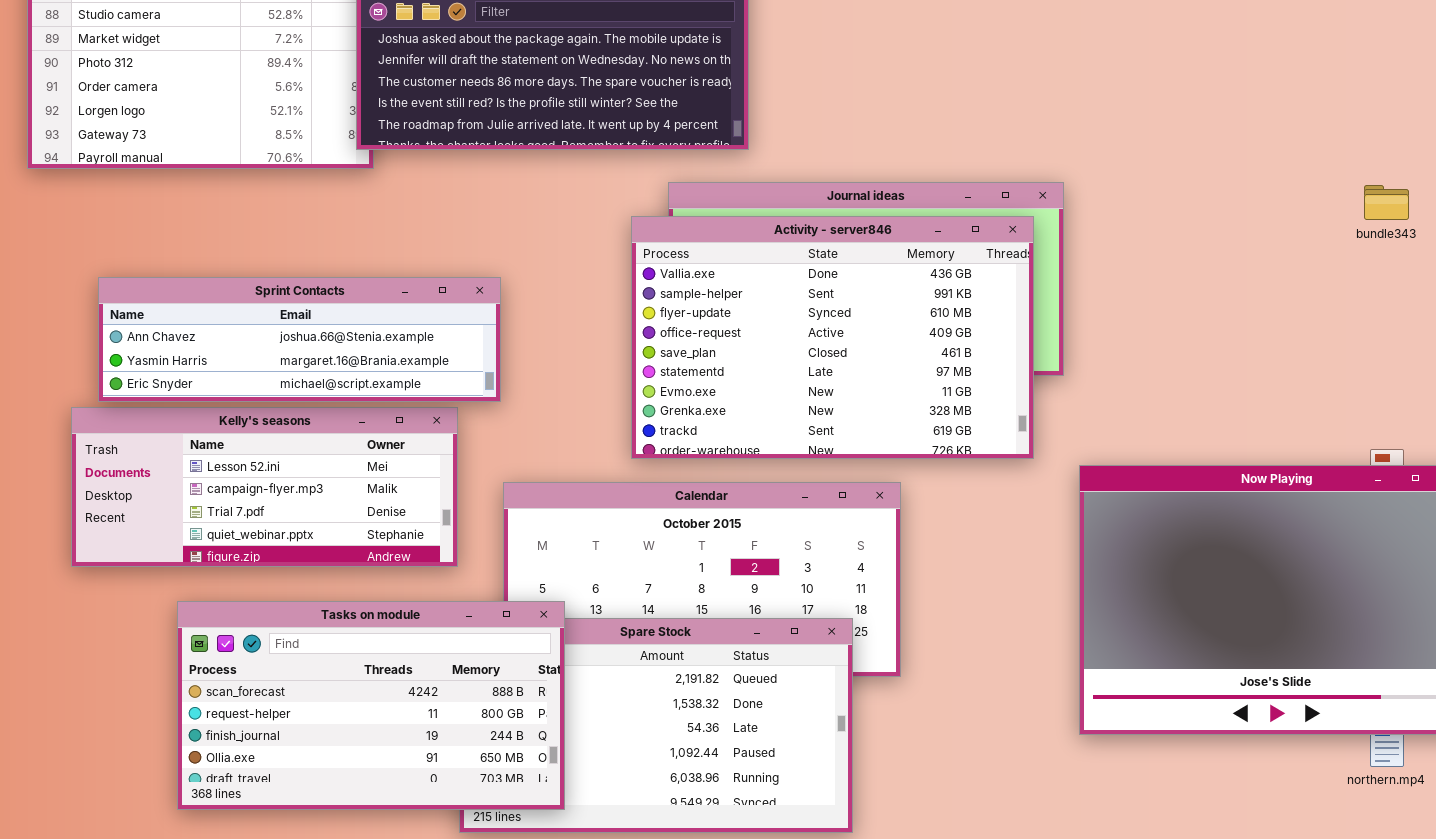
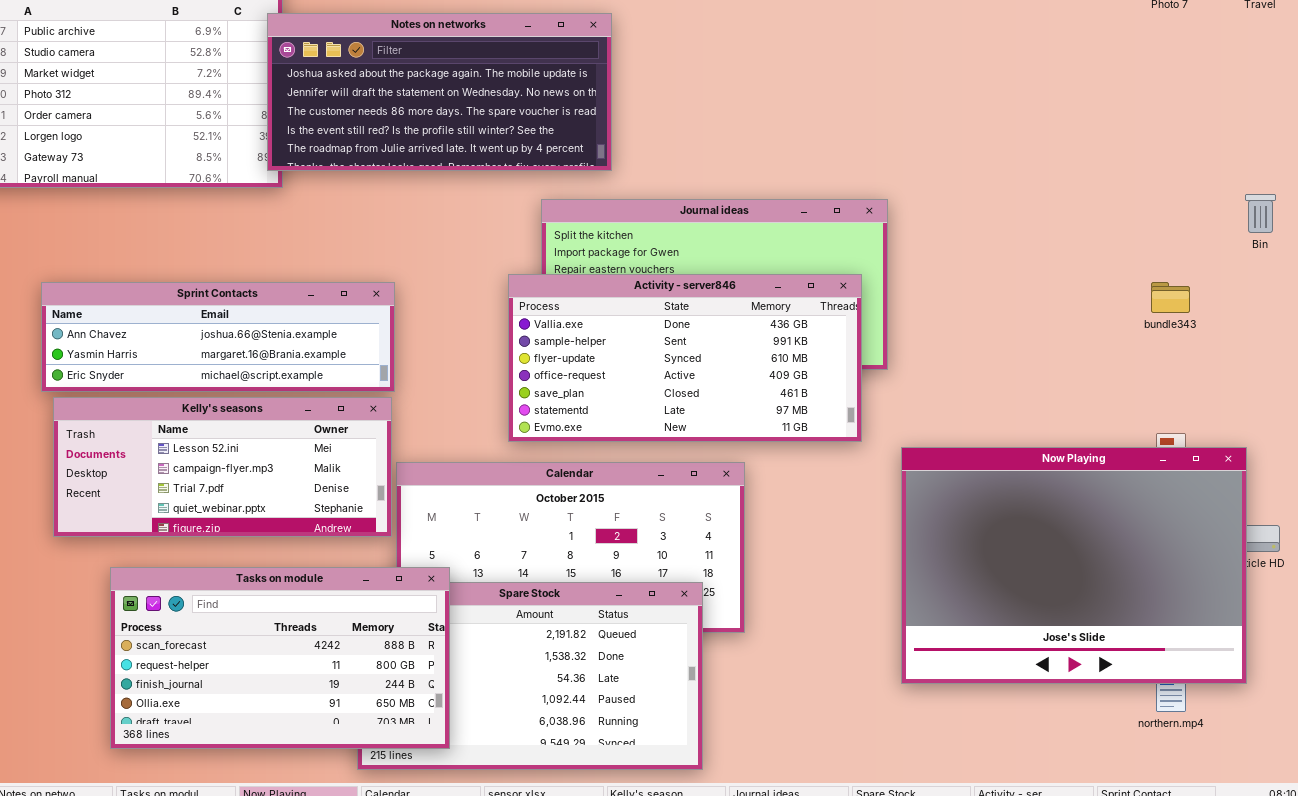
bundle343: [1364,185,1409,220] -> [1151,282,1190,313], moved
Activity - server846: [631,216,1034,459] -> [508,274,862,442], resized
Kelly's seasons: [71,407,458,567] -> [53,397,392,537], moved

